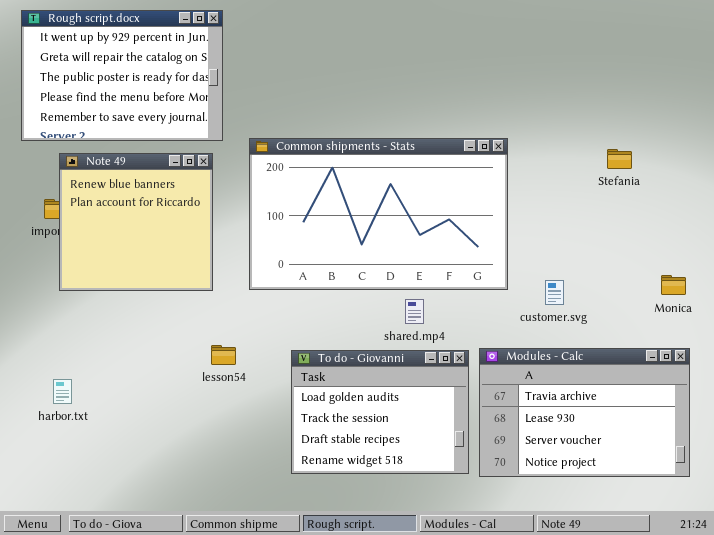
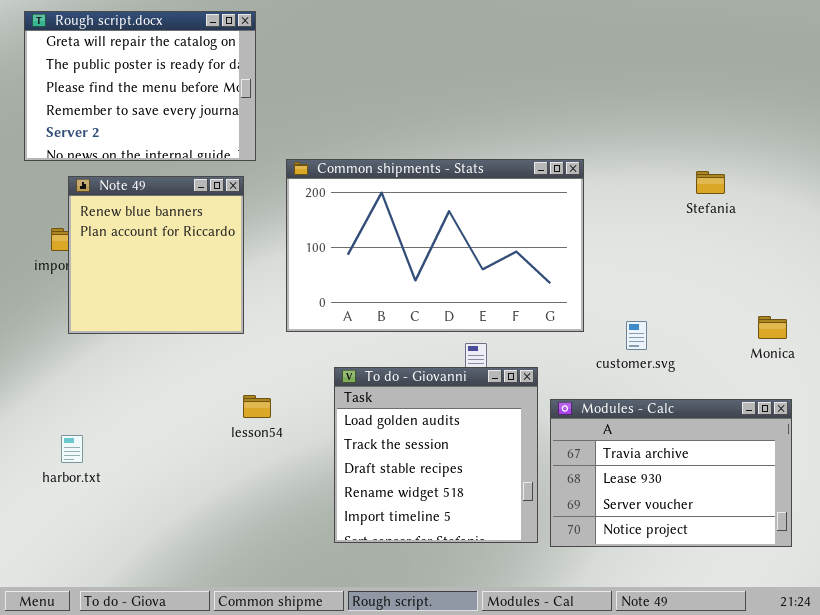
Rough script.docx: [21,10,223,141] -> [24,11,256,161], scrolled down 1 row
To do - Giovanni: [291,350,469,474] -> [334,367,538,543], resized

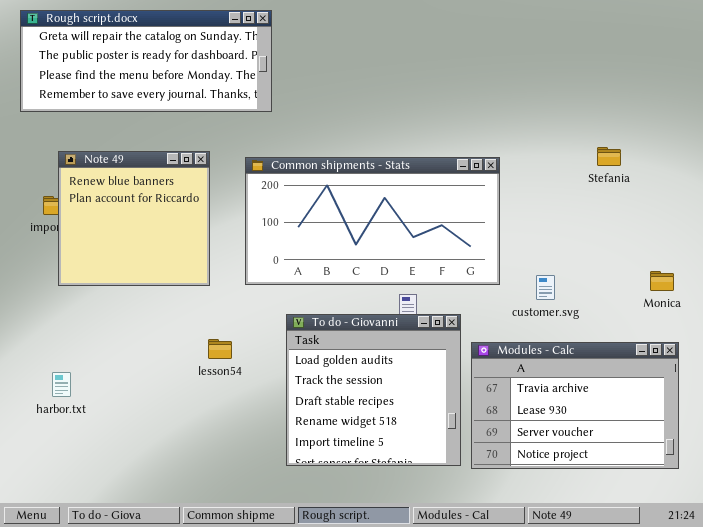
Rough script.docx: [24,11,256,161] -> [20,10,272,112], resized
Common shipments - Stats: [286,159,584,332] -> [245,157,500,285], resized

